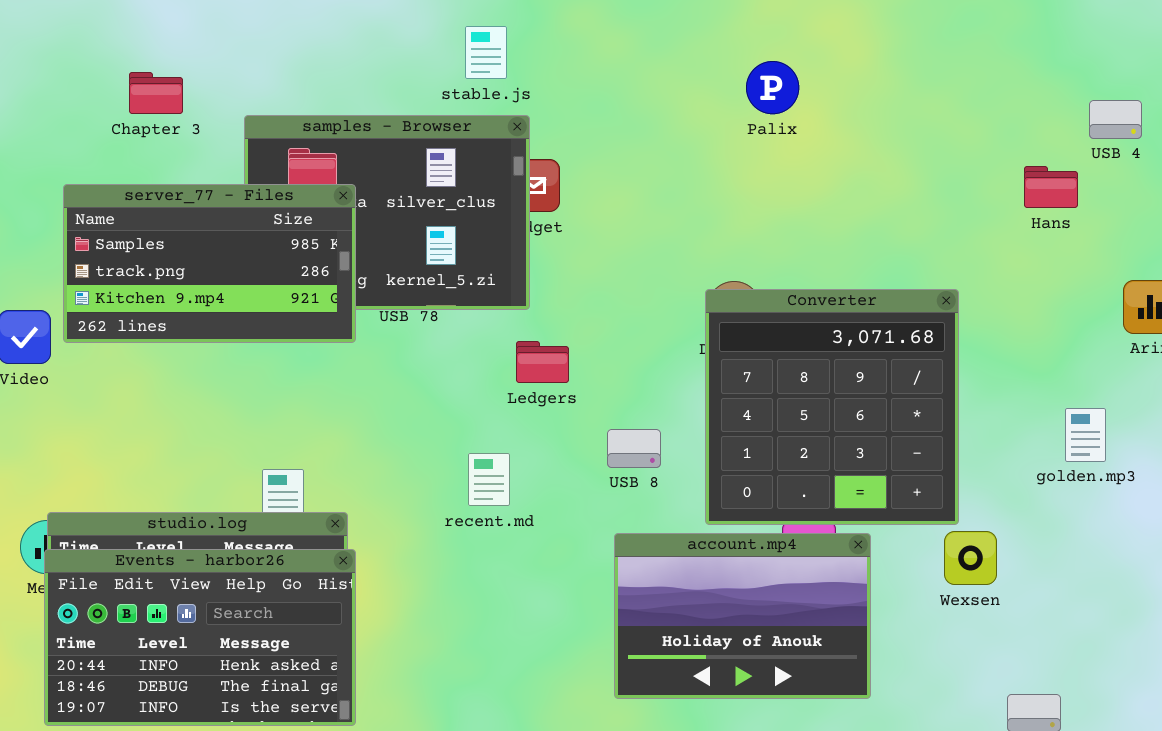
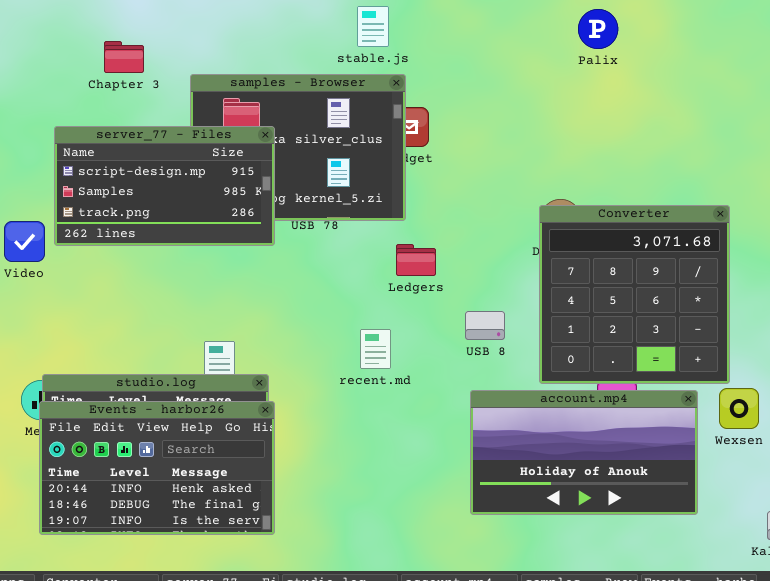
Palix: [746,61,799,114] -> [578,9,618,49], moved
server_77 - Files: [63,184,356,343] -> [54,126,275,246], scrolled up 1 row
account.mp4: [614,533,871,699] -> [470,390,698,515], resized

